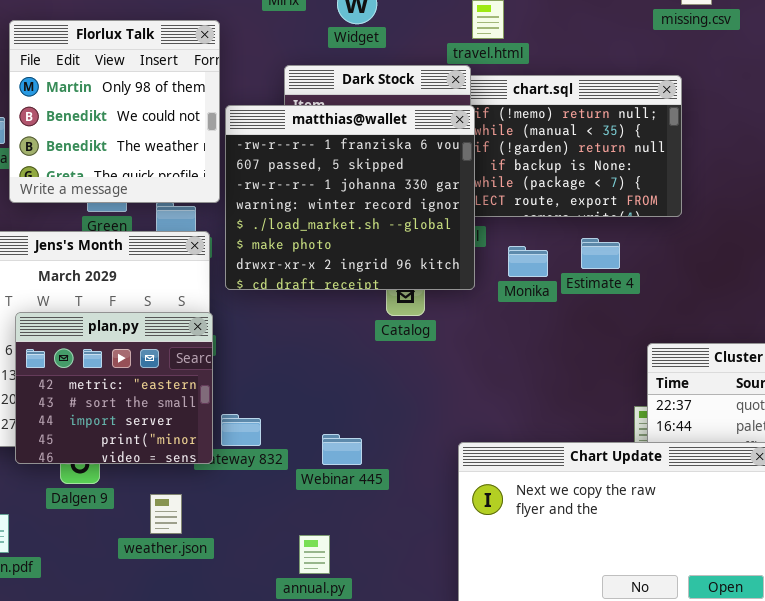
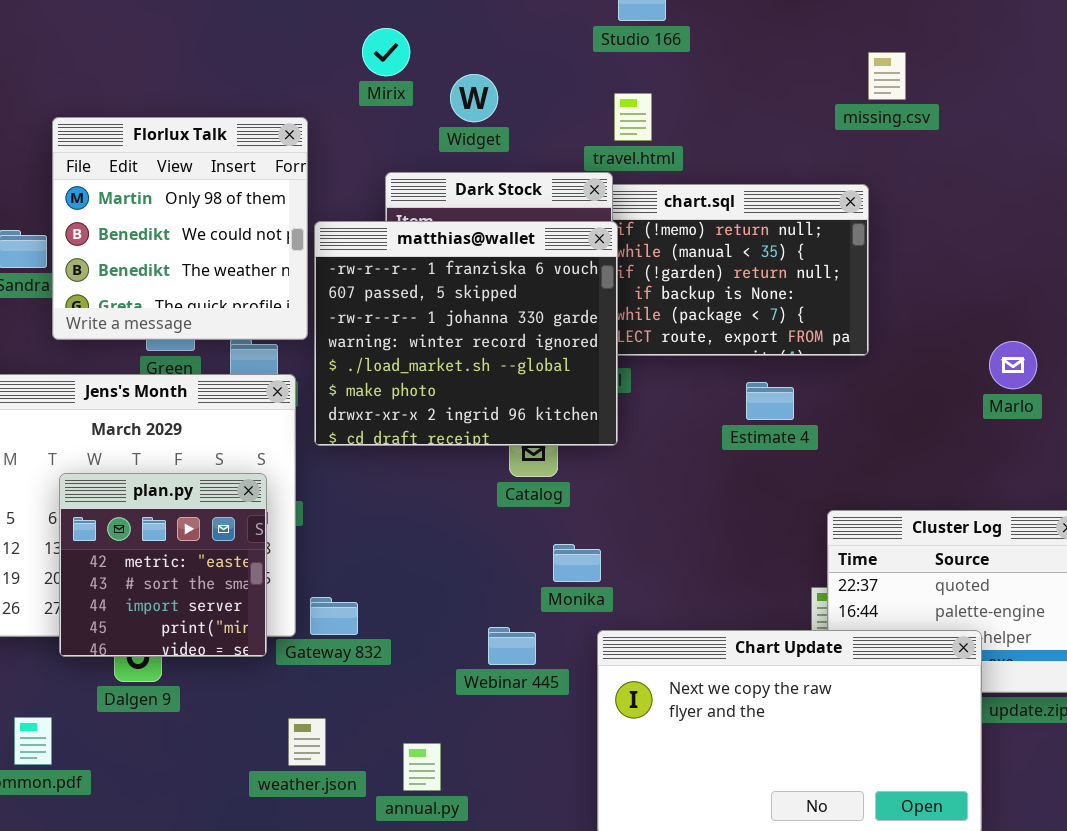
Monika: [508,246,548,277] -> [553,544,601,582], moved
plan.py: [15,312,213,464] -> [59,473,267,657], resized
Webinar 445: [322,434,362,465] -> [488,627,536,665], moved
weather.json: [150,494,182,534] -> [288,718,326,766], moved

